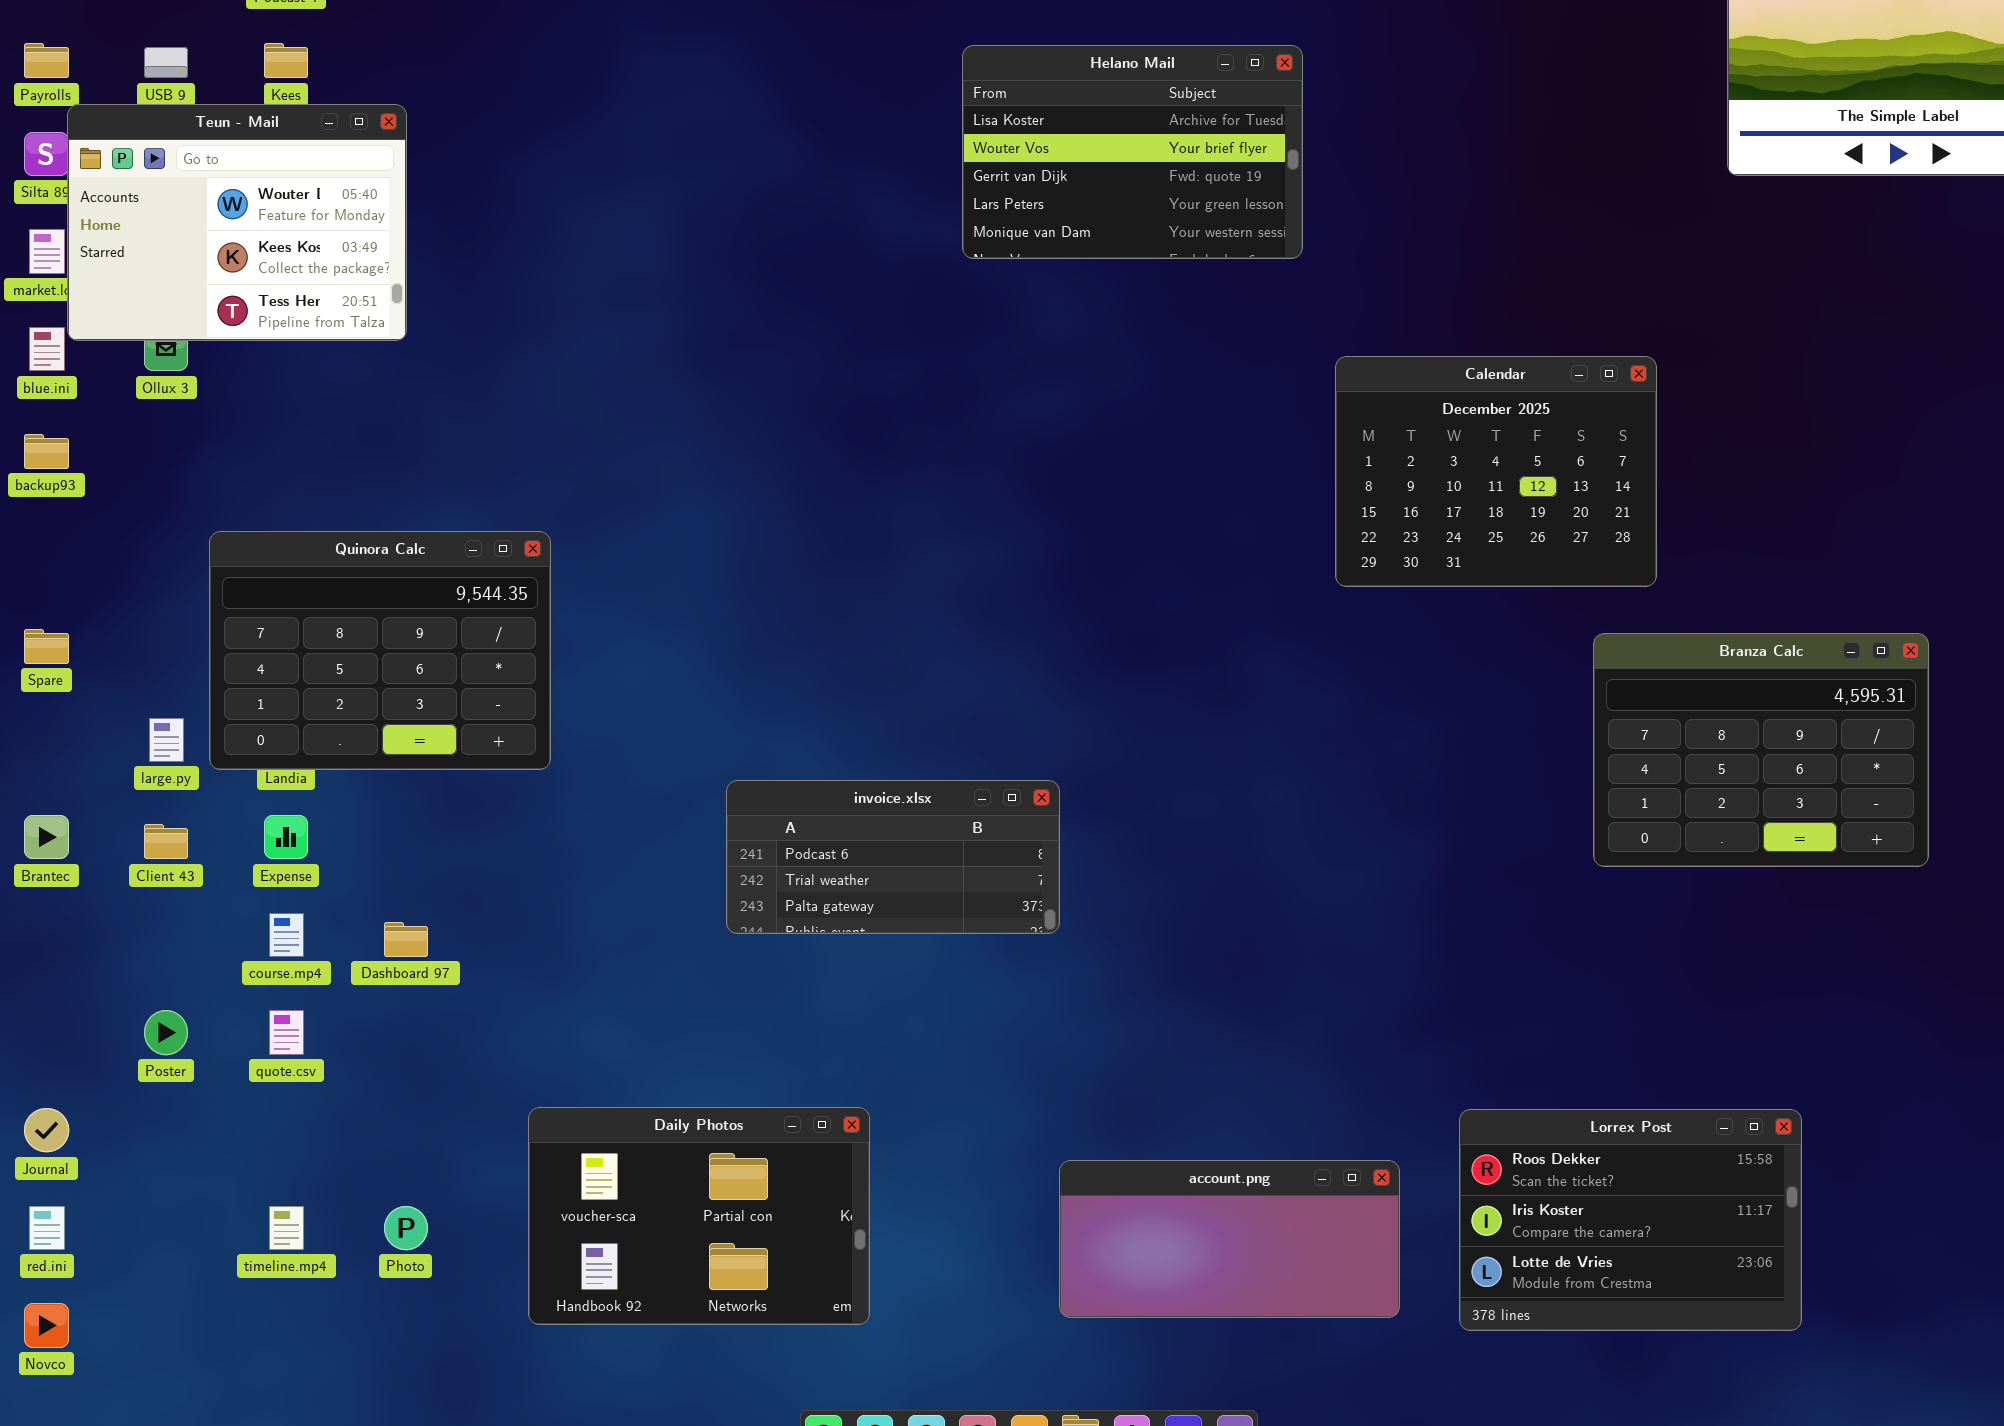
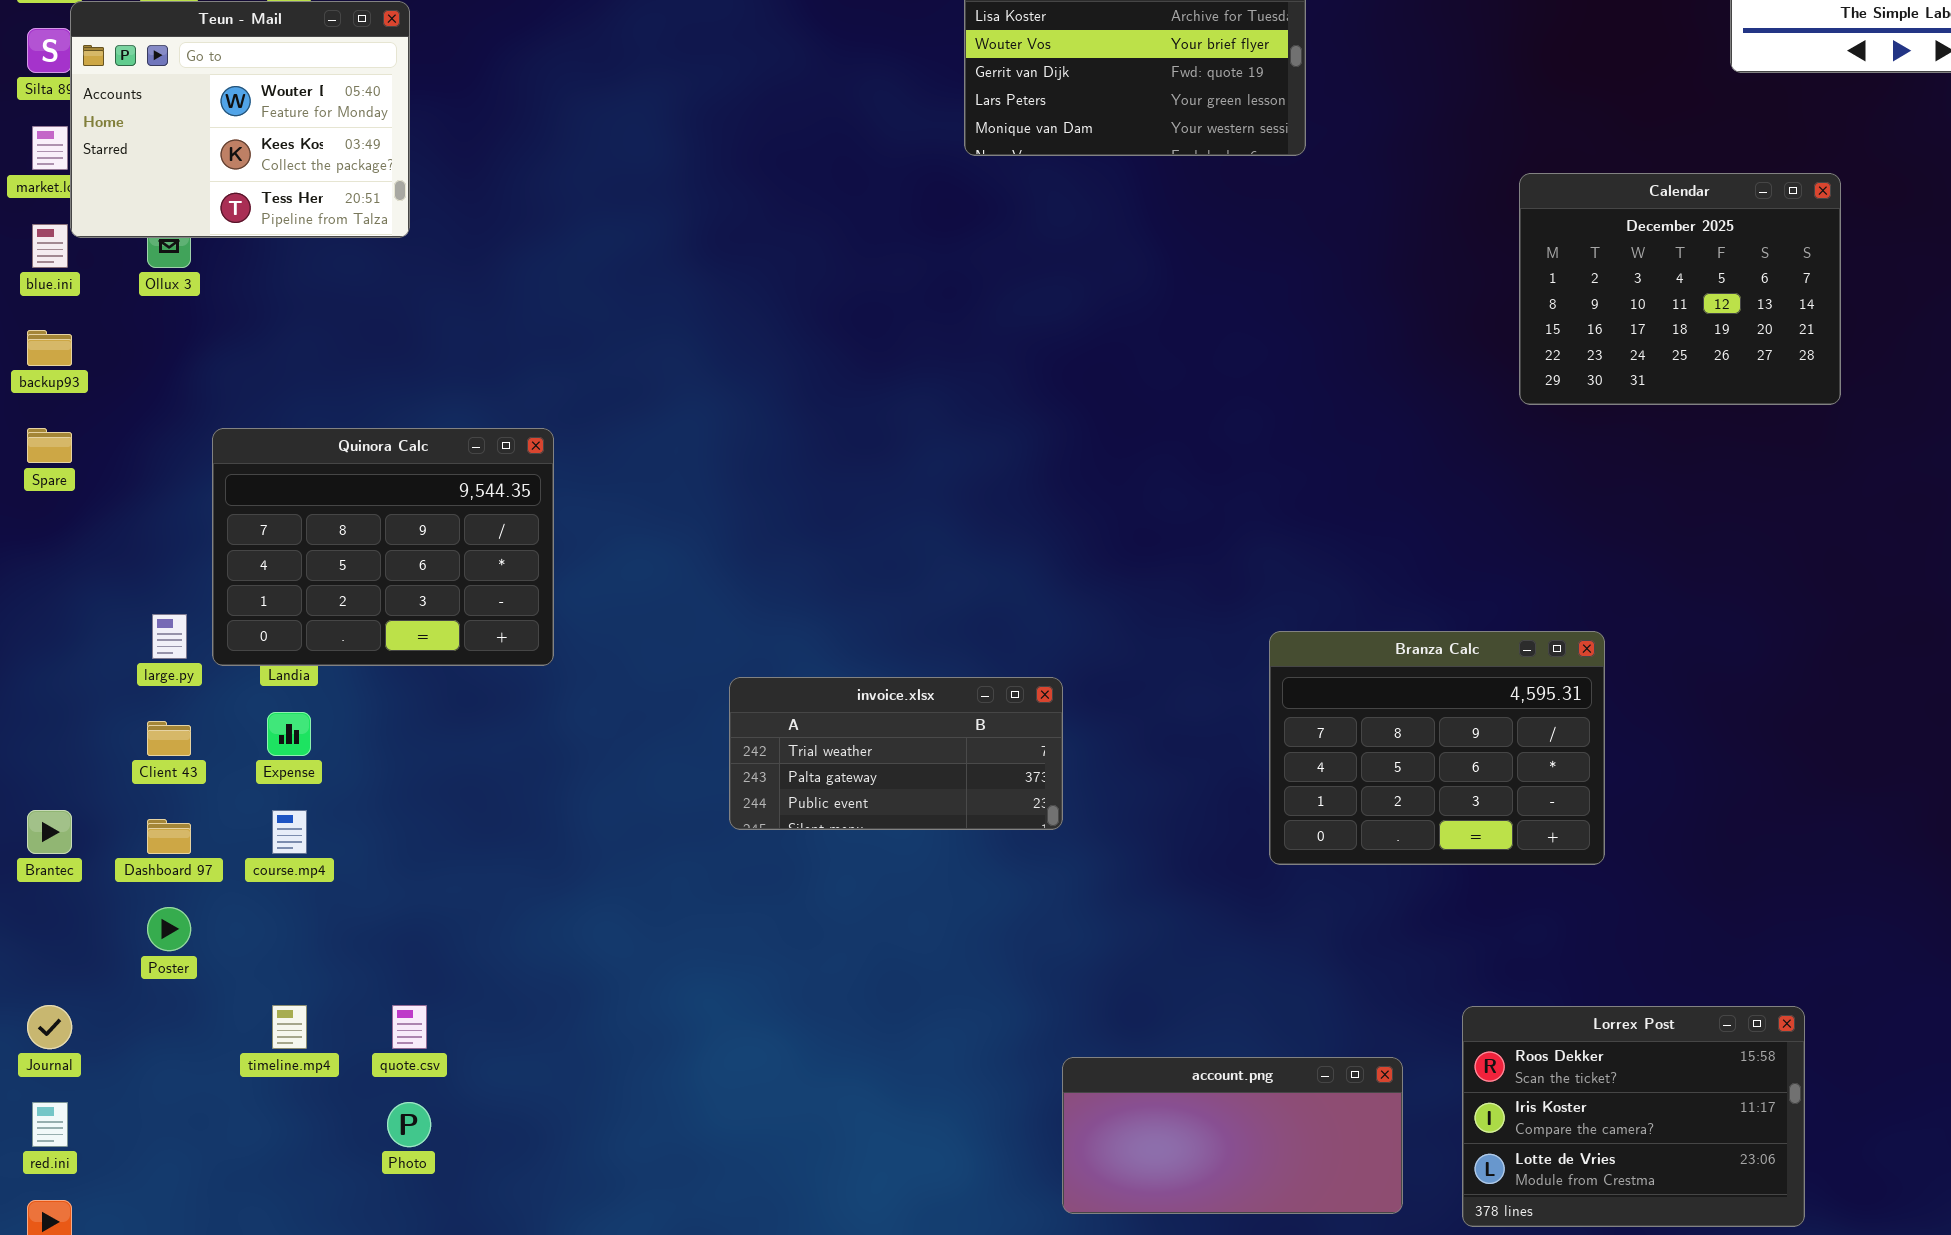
Calendar: [1335,356,1657,587] -> [1519,173,1841,405], moved
Spare: [24,629,69,664] -> [27,428,72,463], moved
Branza Calc: [1593,633,1929,867] -> [1269,631,1605,865], moved
invoice.xlsx: [726,780,1060,934] -> [729,677,1063,830], scrolled down 1 row
Brantec: [24,815,69,859] -> [27,810,72,854], moved
Dashboard 97: [384,922,428,957] -> [147,819,191,854], moved
quote.csv: [269,1010,304,1055] -> [392,1005,427,1049], moved
Daily Photos: [528,1107,870,1325] -> none, closed
timeline.mp4: [269,1206,304,1250] -> [272,1005,307,1049], moved

